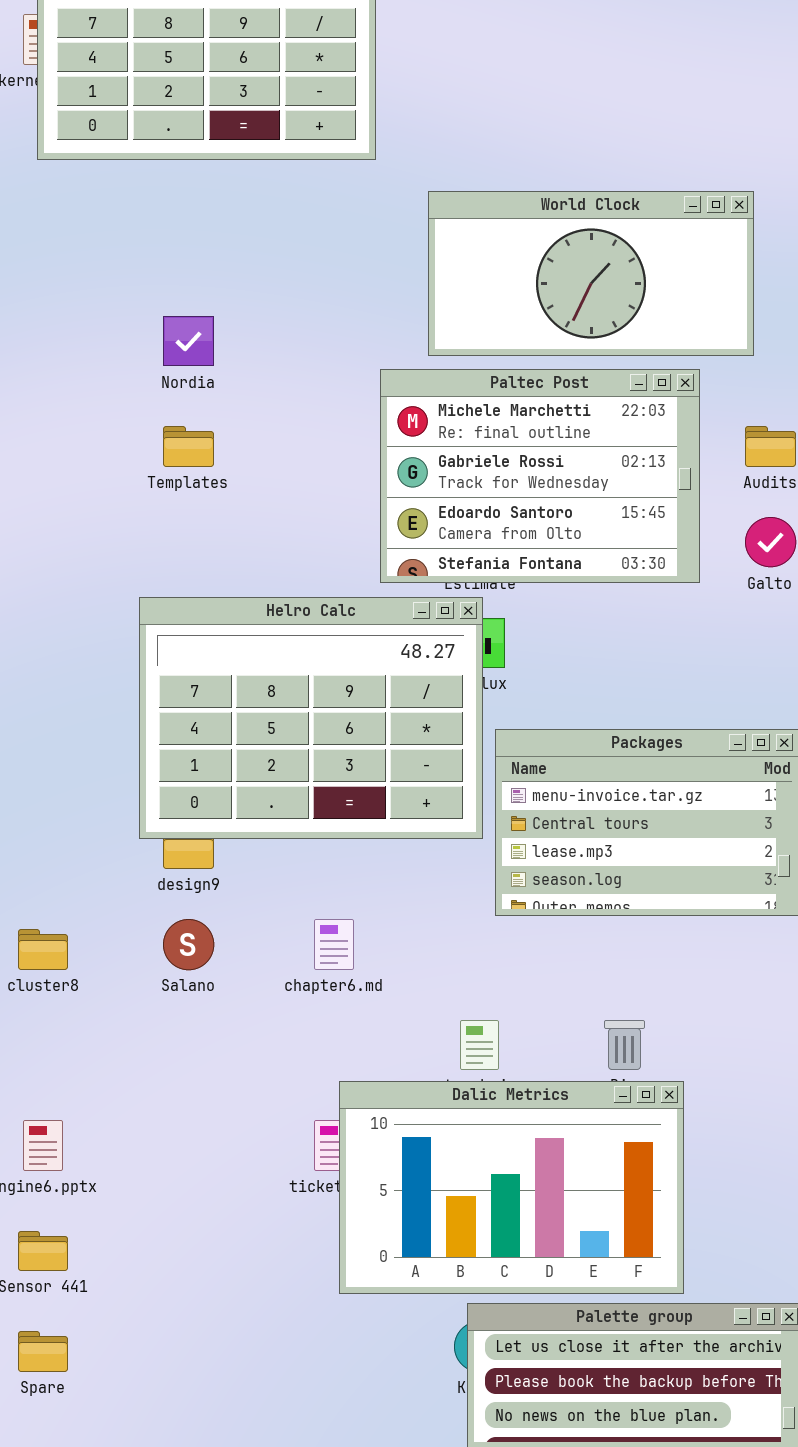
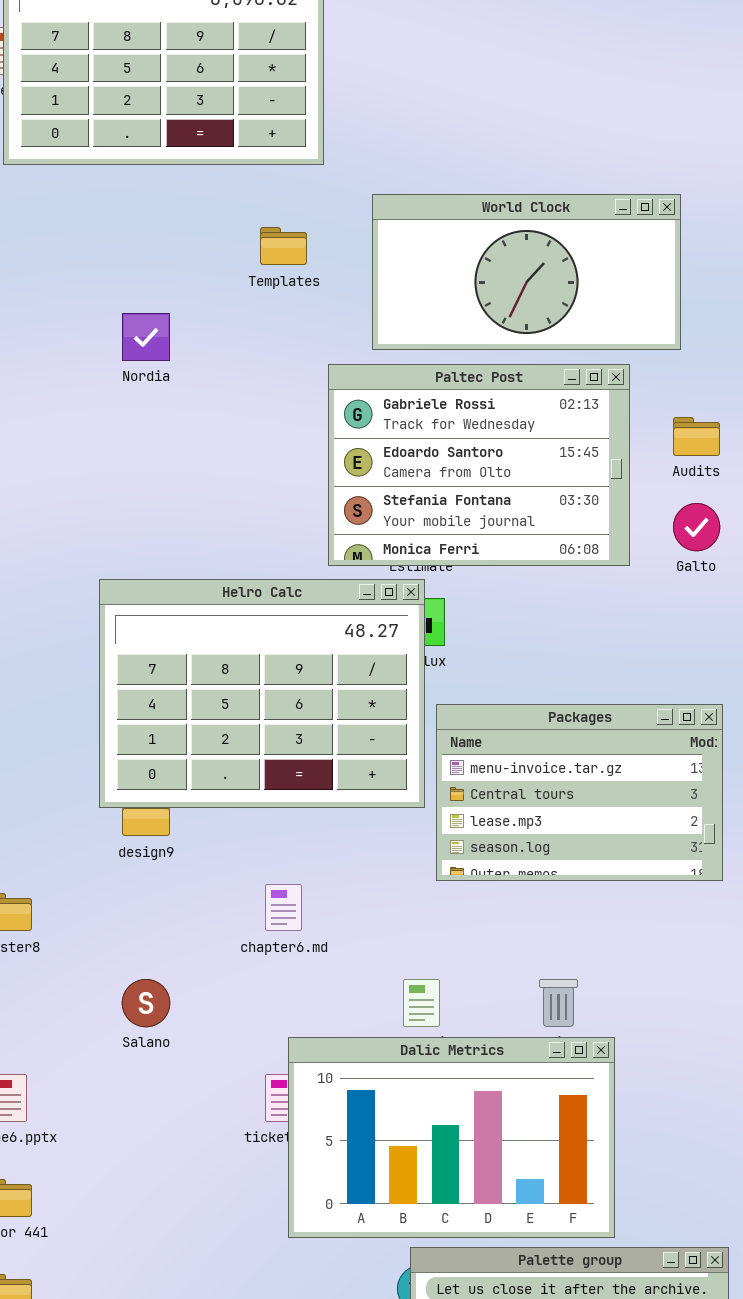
Paltec Post: [380,369,700,583] -> [328,364,630,566], scrolled down 1 row
Templates: [163,426,214,467] -> [260,227,307,265], moved
Salano: [163,919,214,970] -> [122,979,170,1027], moved

